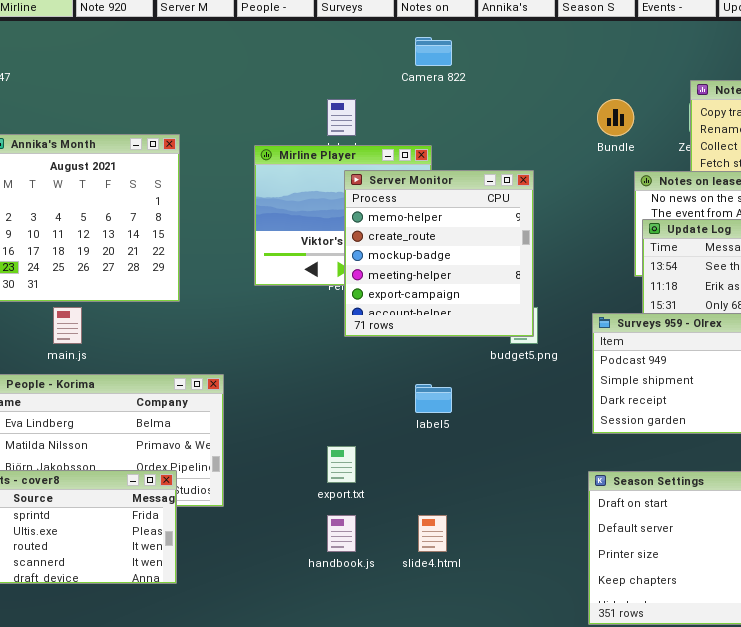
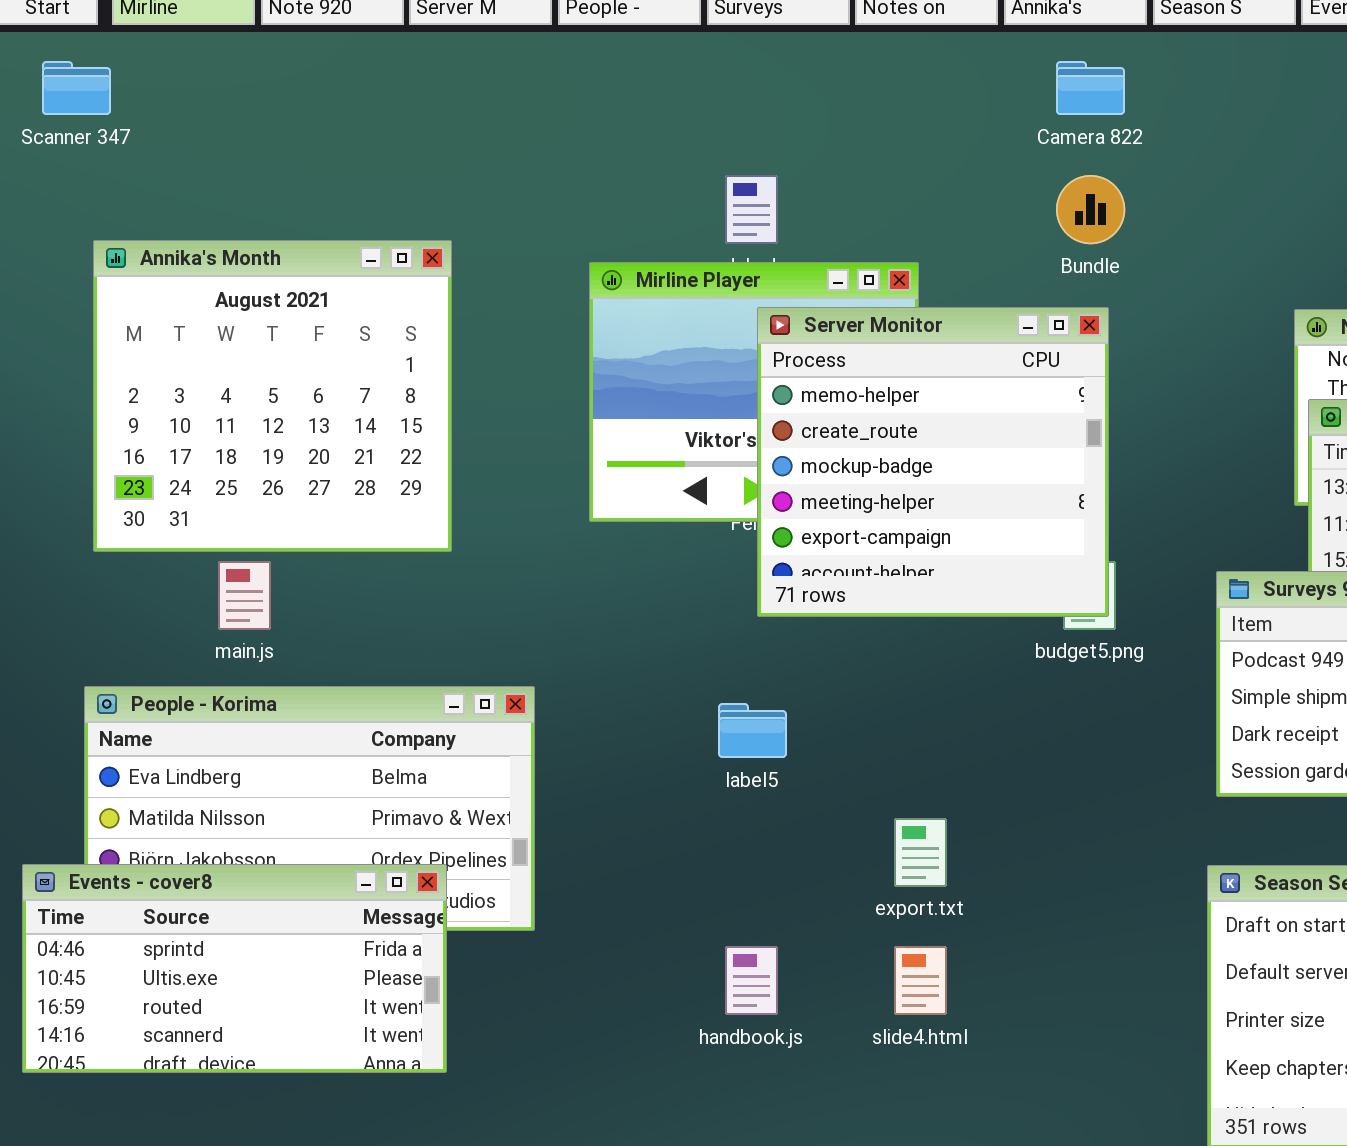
Camera 822: [415,37,452,66] -> [1056,61,1125,115], moved
Bundle: [597,99,634,136] -> [1056,175,1125,244], moved
label5: [415,384,452,413] -> [718,703,787,758], moved
export.txt: [327,446,356,483] -> [894,818,947,887], moved

